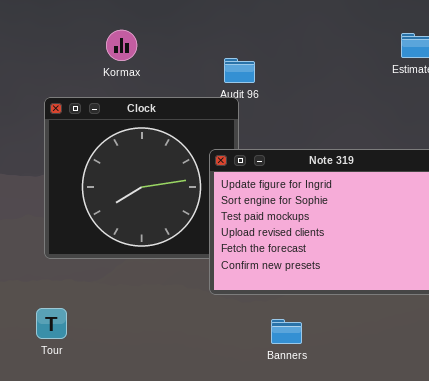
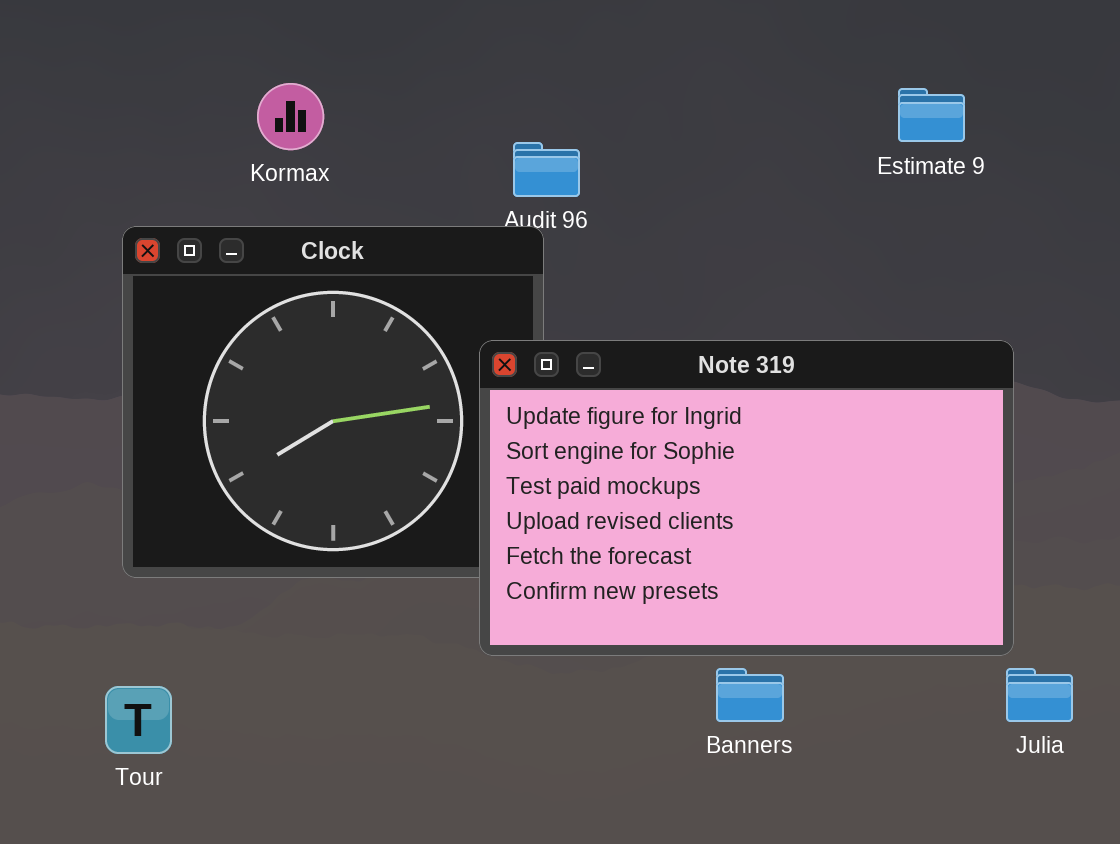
Banners: [271,319,302,344] -> [716,668,784,722], moved

